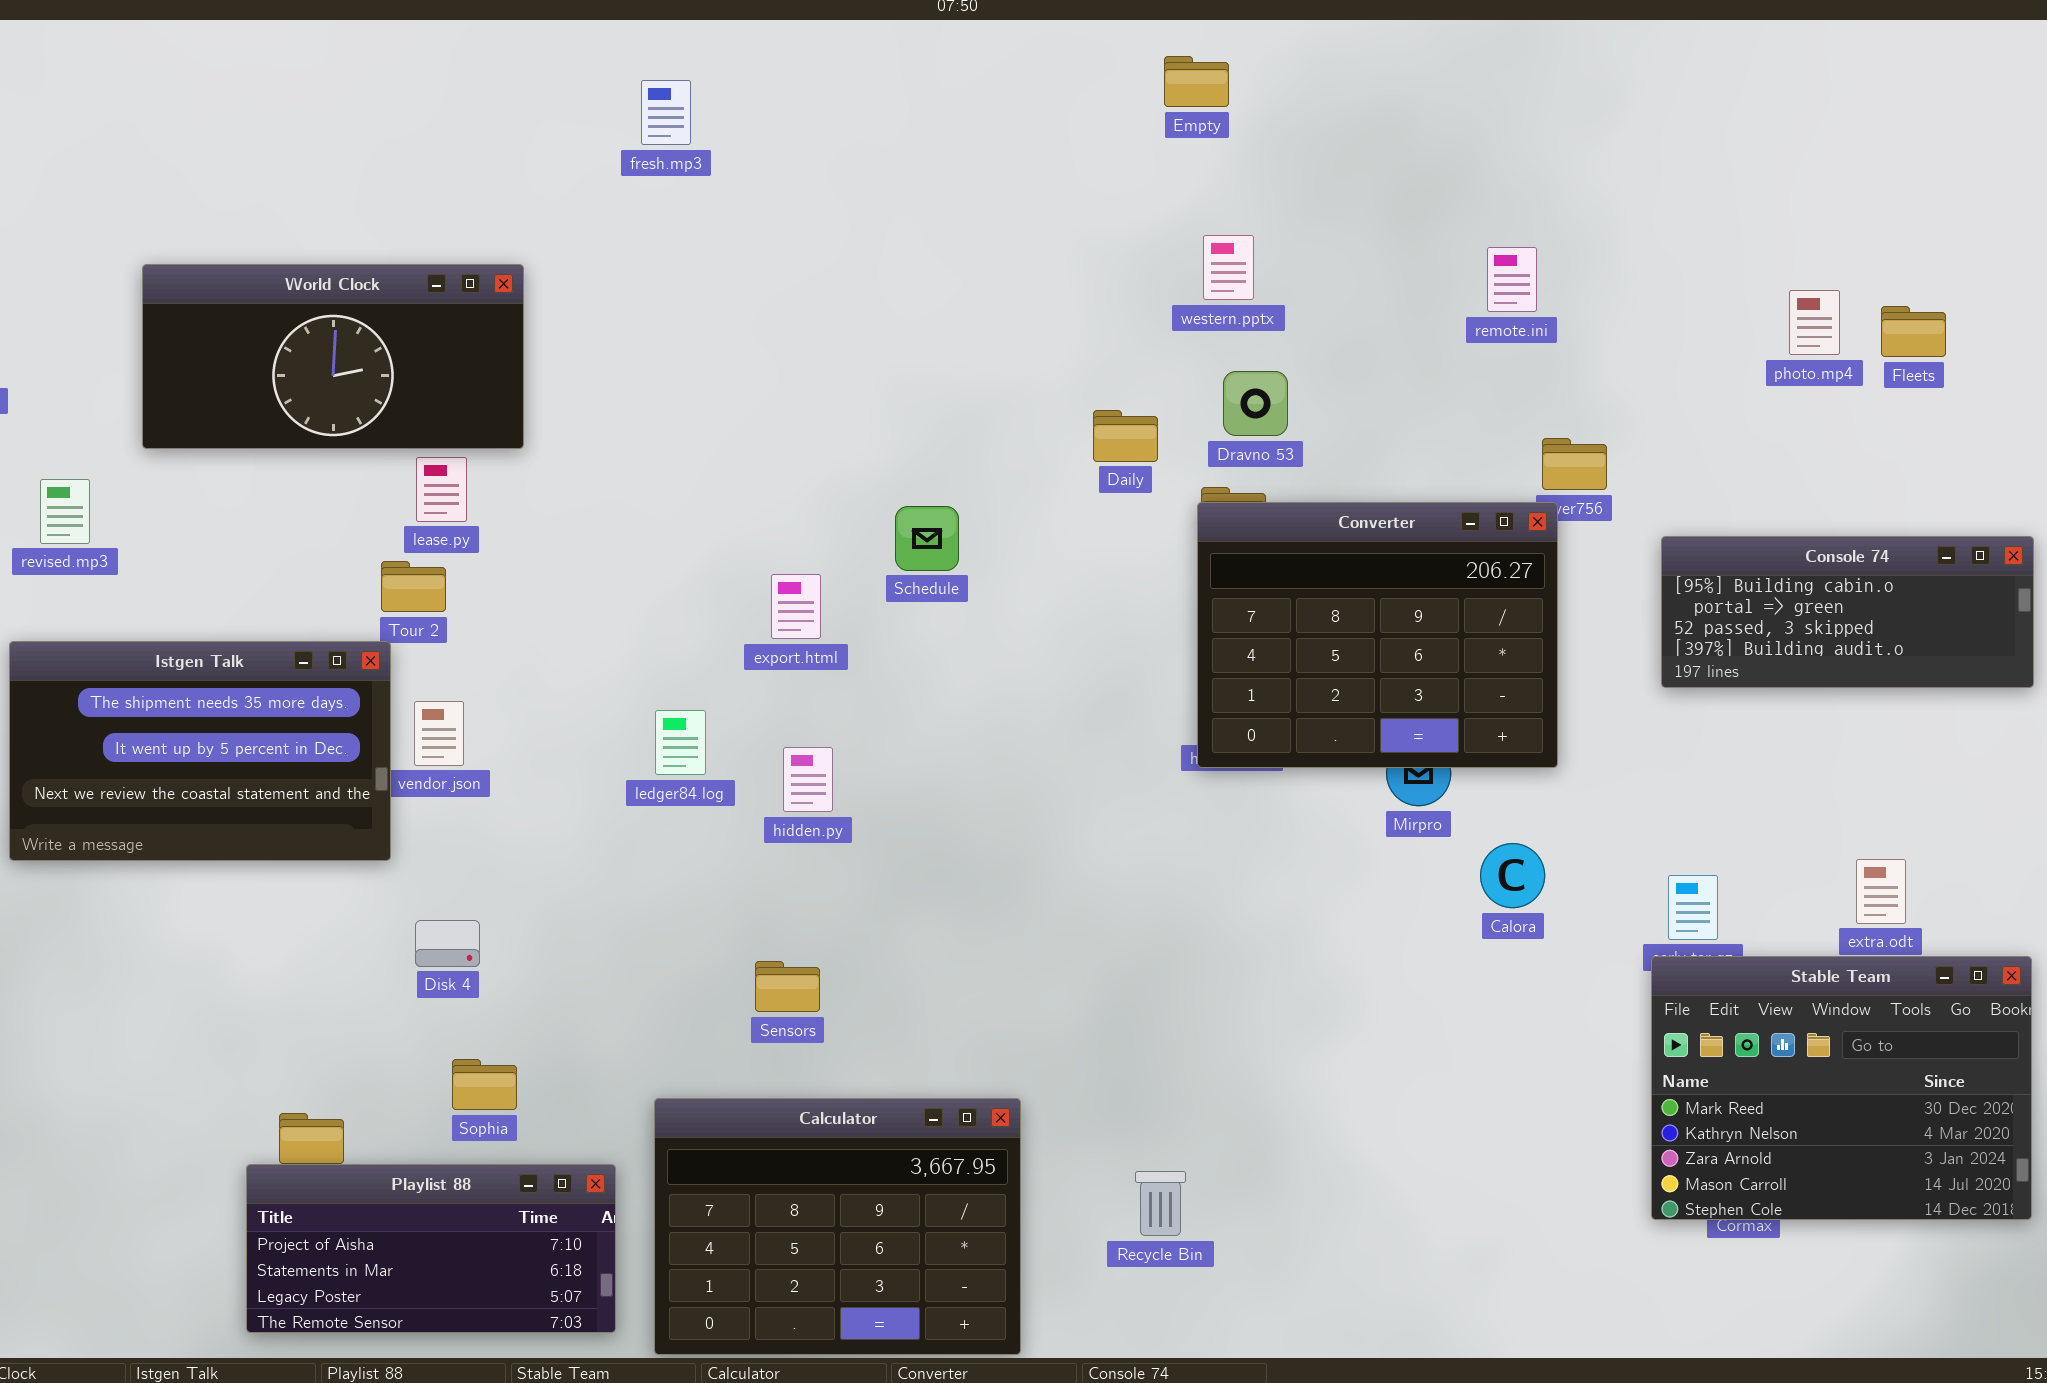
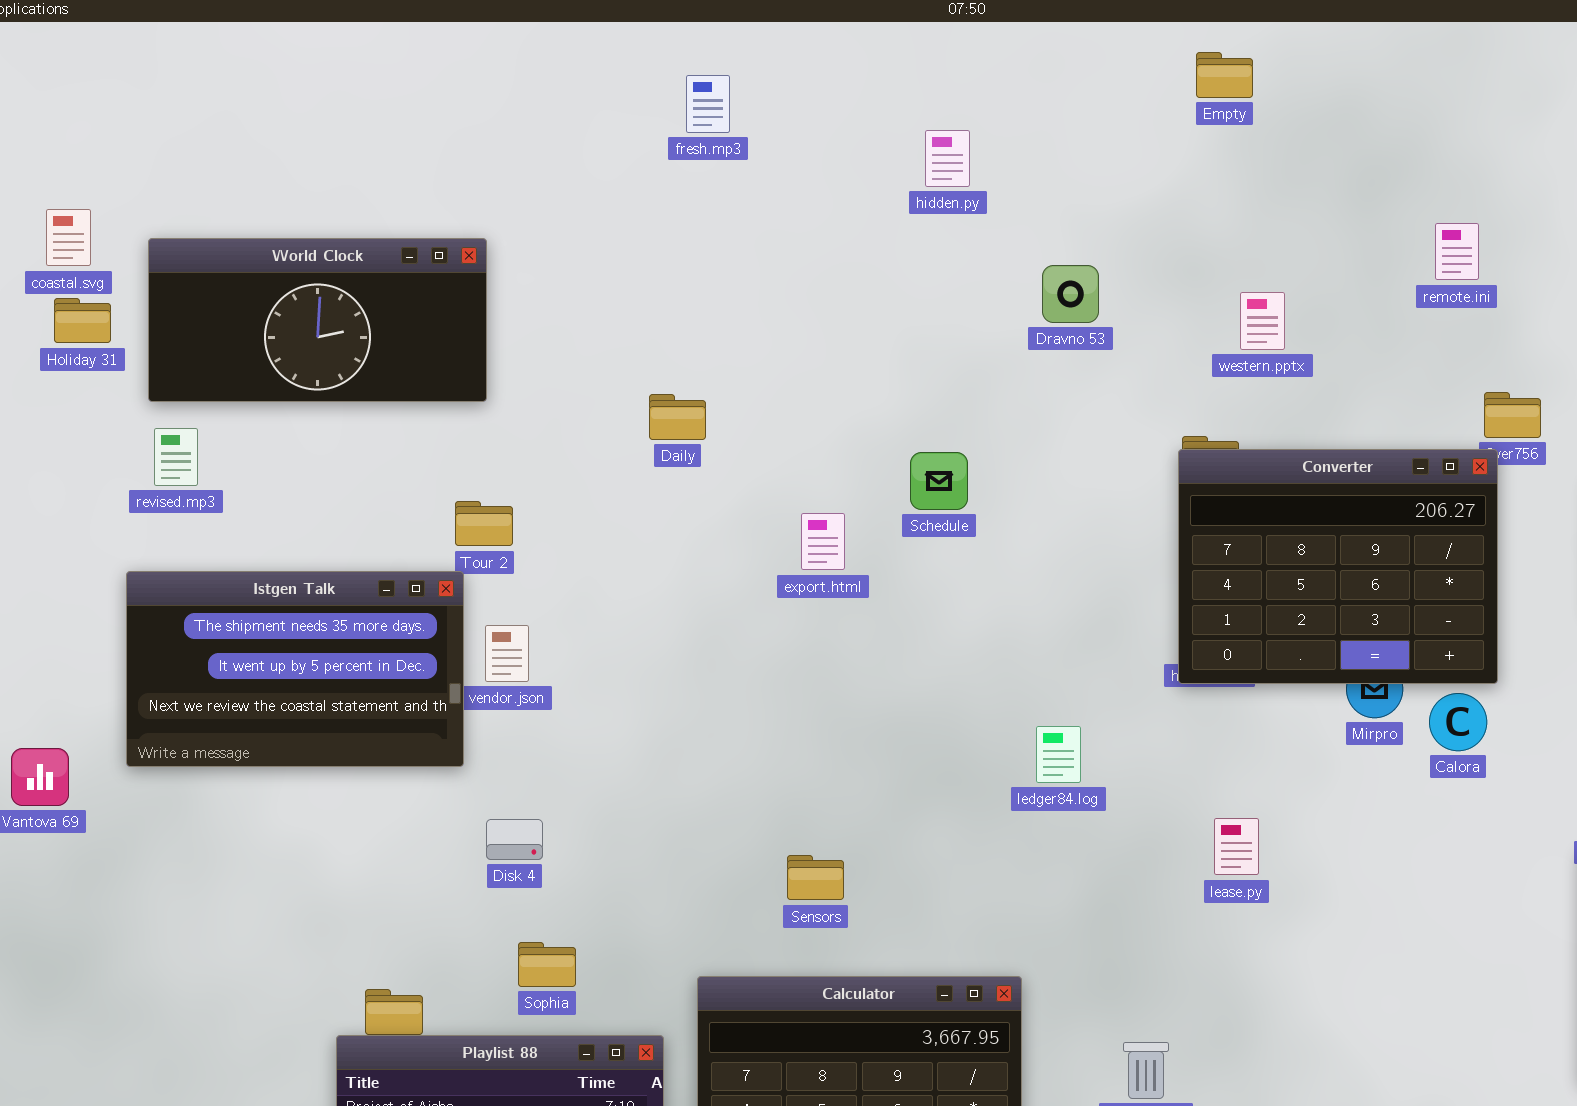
Empty: [1164,56,1229,107] -> [1196,52,1253,98], moved
western.pptx: [1203,235,1254,300] -> [1240,292,1285,350], moved
World Clock: [142,264,524,449] -> [148,238,487,402], moved
Dravno 53: [1223,371,1288,436] -> [1042,265,1099,323], moved
Daily: [1093,410,1158,462] -> [649,394,706,440], moved
lease.py: [416,457,467,522] -> [1214,818,1259,875], moved
ledger84.log: [655,710,706,775] -> [1036,726,1081,783], moved
hidden.py: [783,747,833,812] -> [925,130,970,187], moved
Calora: [1480,843,1545,908] -> [1429,693,1487,751], moved

